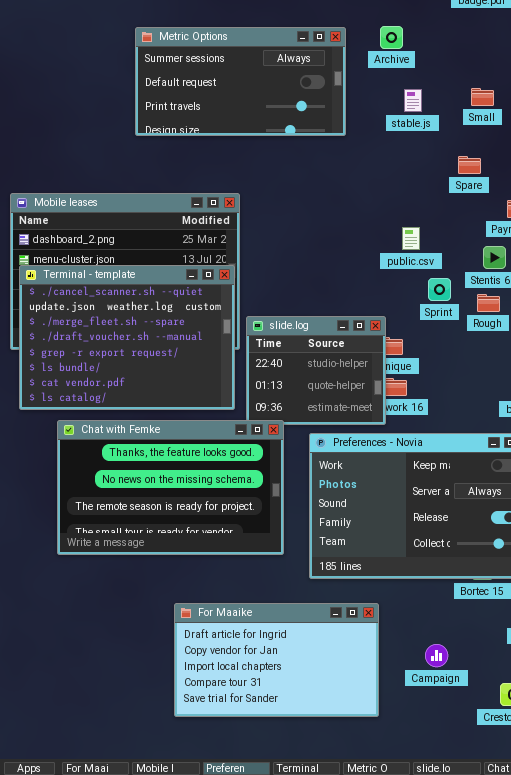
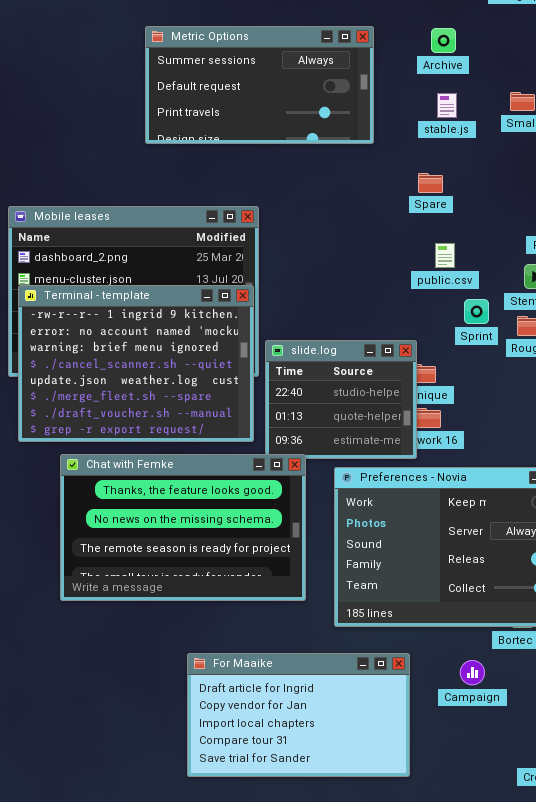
Archive: [380,26,403,49] -> [431,28,456,53], moved
Spare: [458,156,481,174] -> [418,173,443,193], moved
Terminal - template: [19,265,235,410] -> [18,285,254,442], scrolled up 3 rows
Campaign: [425,644,448,667] -> [460,660,485,685], moved

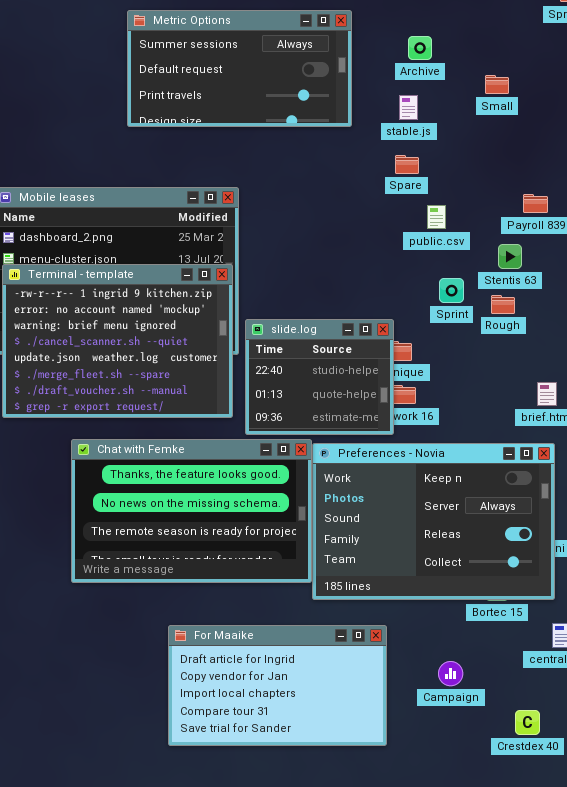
Archive: [431,28,456,53] -> [408,36,432,60], moved
stable.js: [437,93,457,118] -> [399,95,418,120], moved
public.csv: [435,243,455,268] -> [427,205,446,229], moved
Chat with Femke: [60,454,306,601] -> [71,439,312,583], moved
Campaign: [460,660,485,685] -> [438,661,463,686], moved

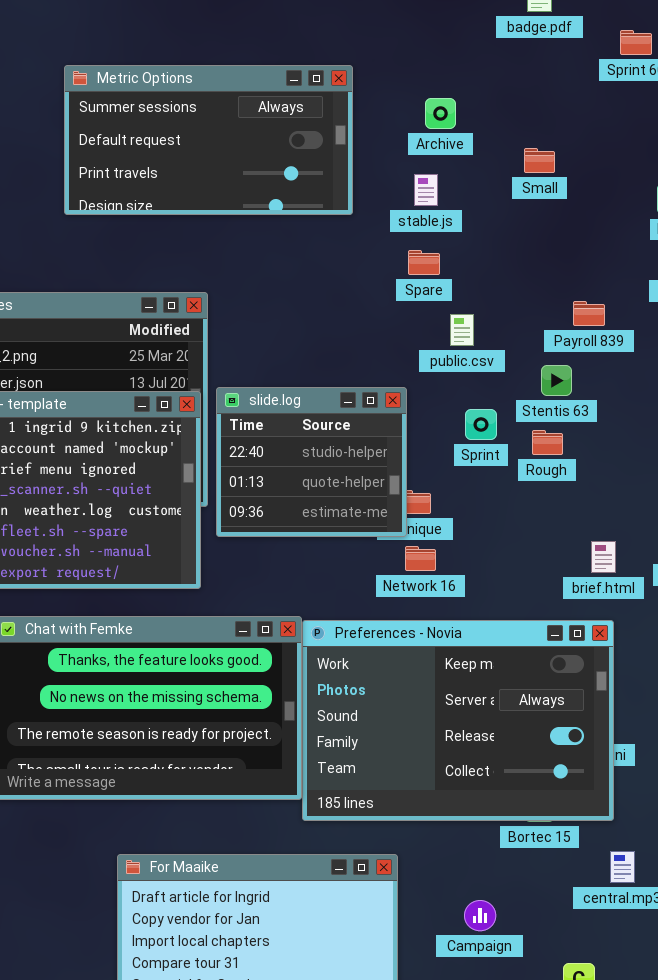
slide.log: [245,319,394,435] -> [216,387,407,537], moved

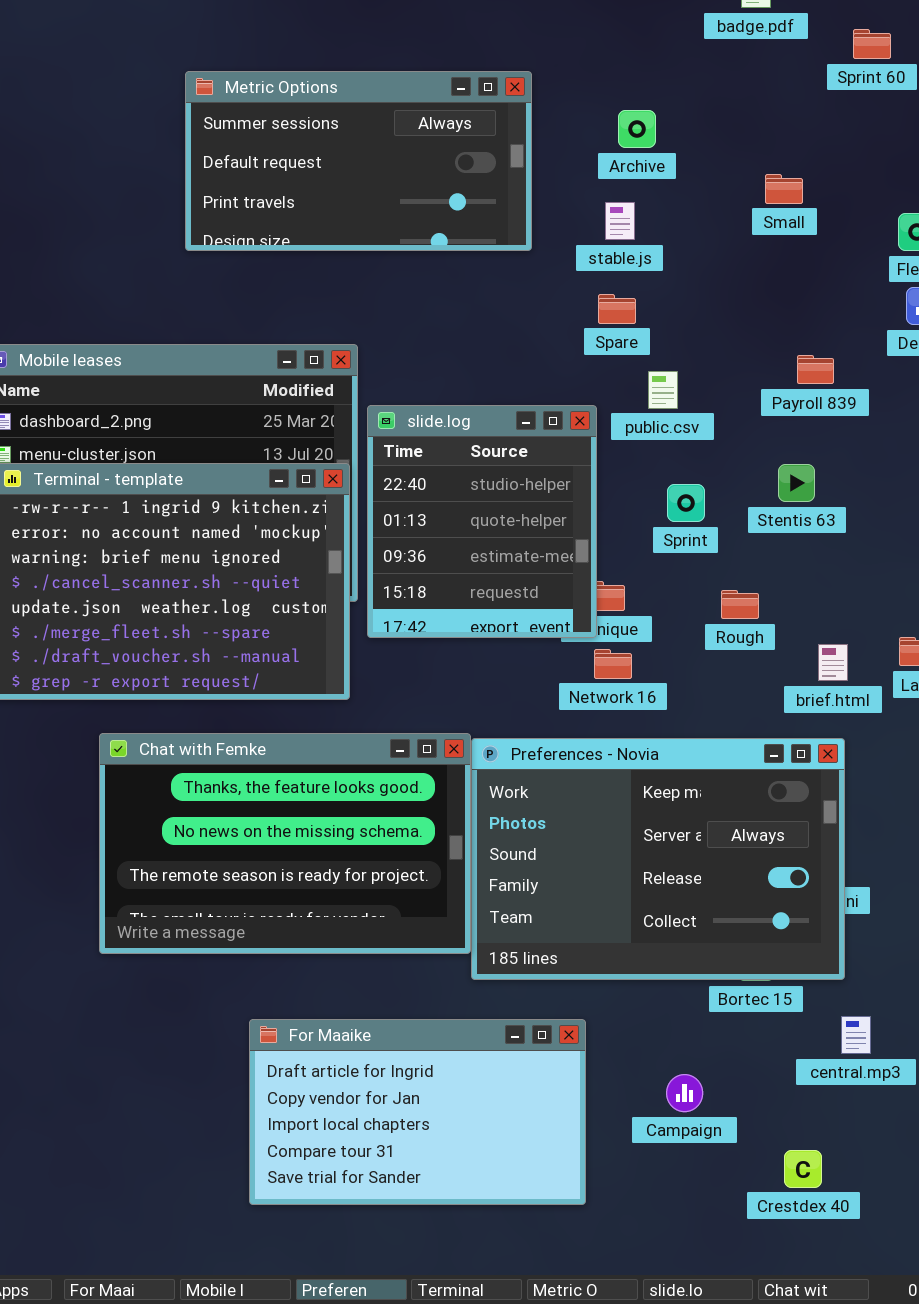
Small: [524,148,555,173] -> [765,174,803,204], moved
Stentis 63: [541,365,572,396] -> [778,464,815,502], moved
slide.log: [216,387,407,537] -> [367,405,597,638], resized
Rough: [532,430,563,455] -> [721,590,759,619], moved

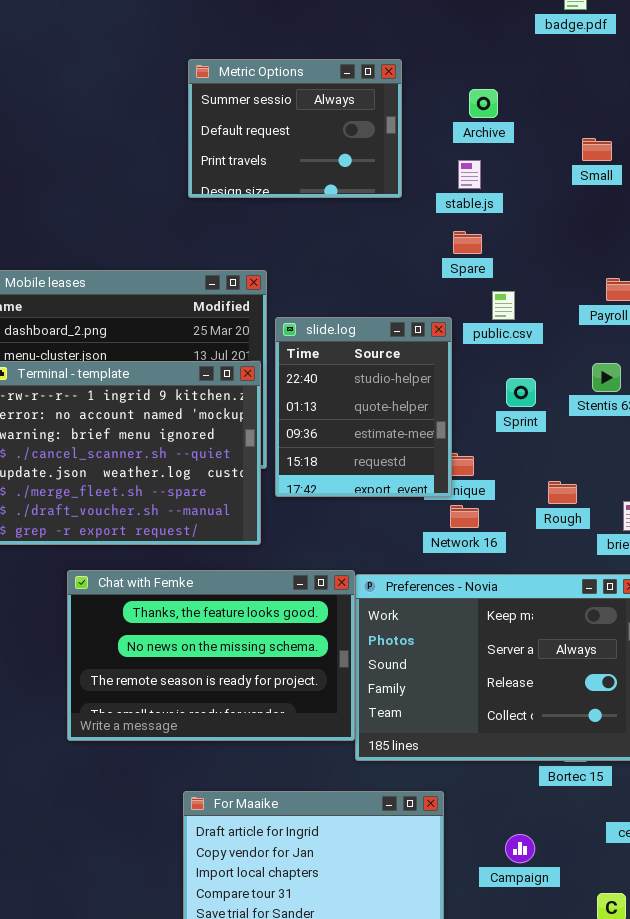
Metric Options: [185,71,532,251] -> [188,59,402,198], resized
Rough: [721,590,759,619] -> [548,481,577,504], moved

